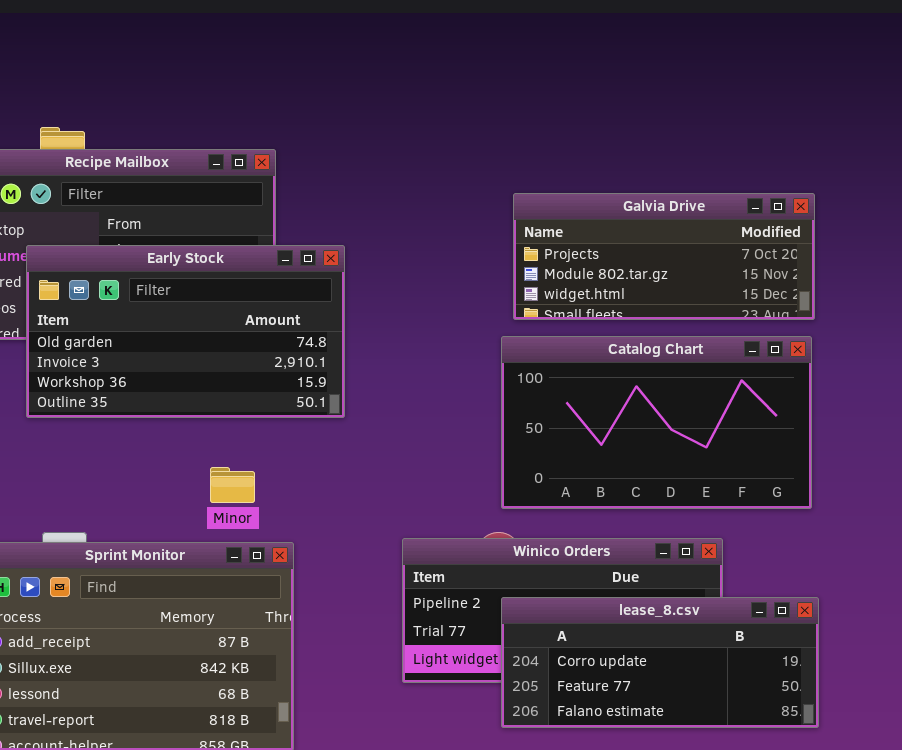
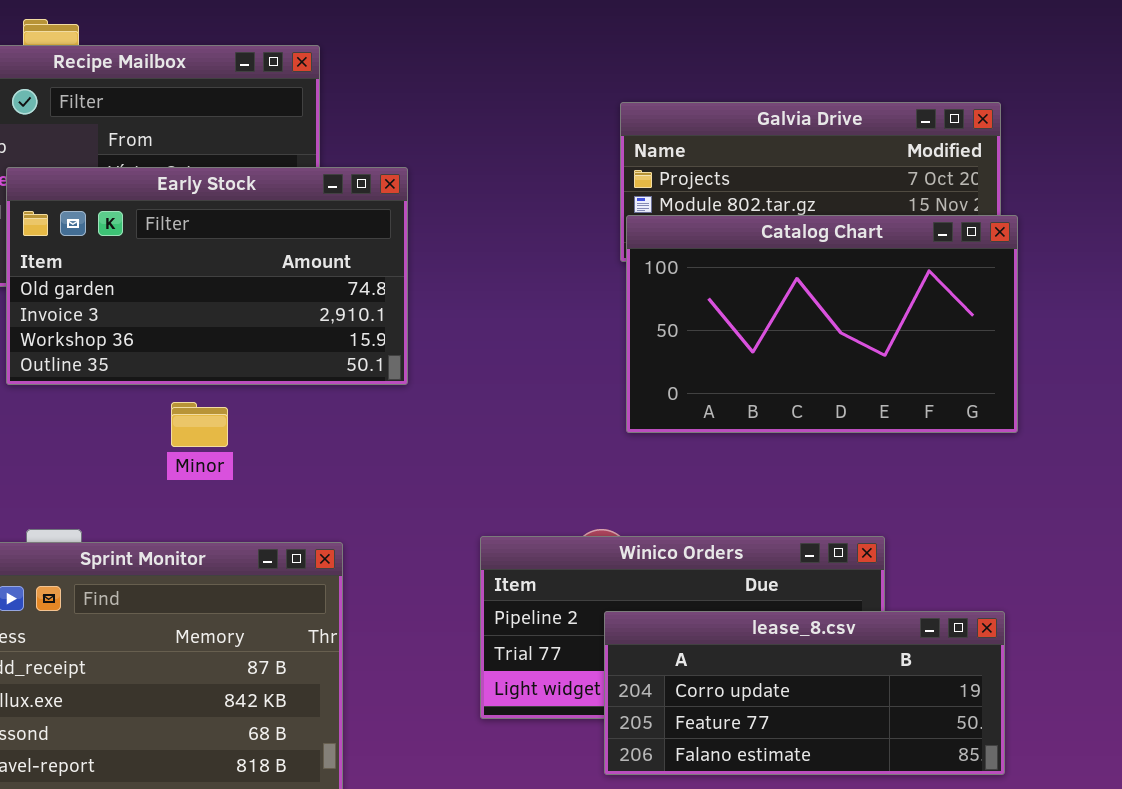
Catalog Chart: [501,336,812,509] -> [626,215,1018,433], moved
Minor: [210,467,255,503] -> [171,402,228,447], moved

